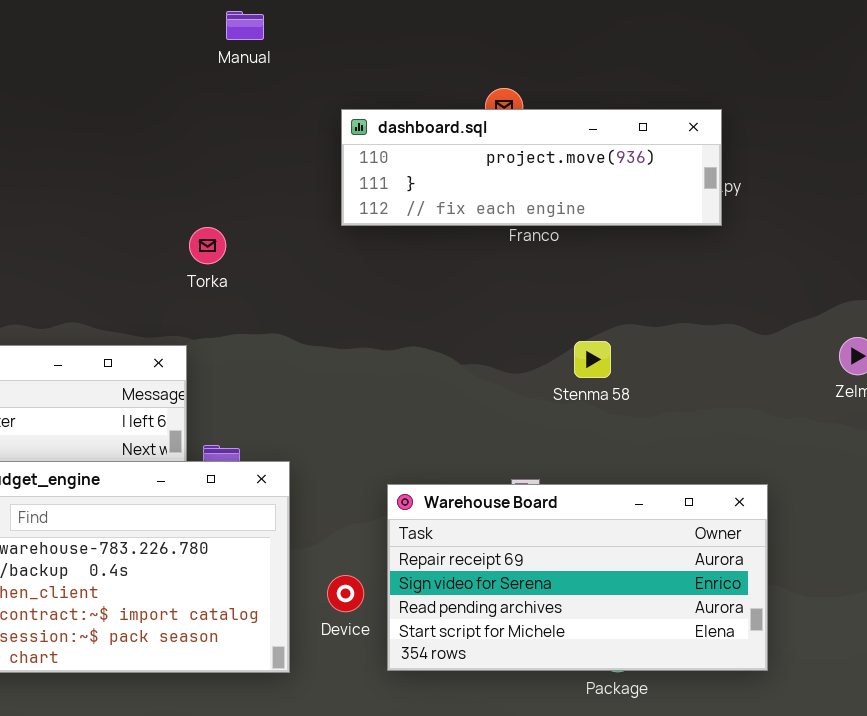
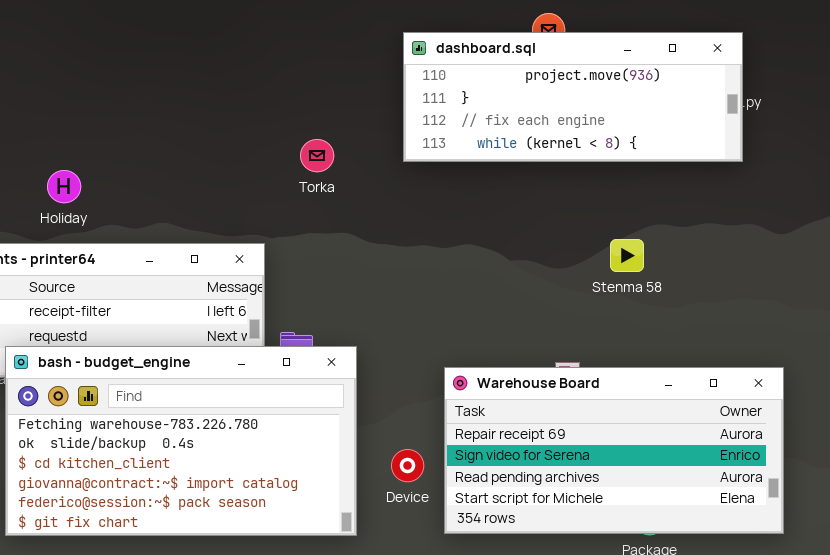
dashboard.sql: [341,109,722,226] -> [403,32,743,162], resized
Torka: [189,227,226,264] -> [300,139,334,172], moved

